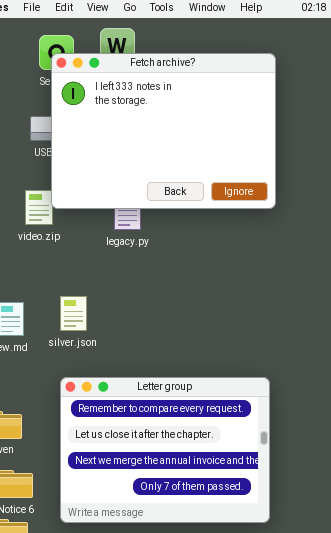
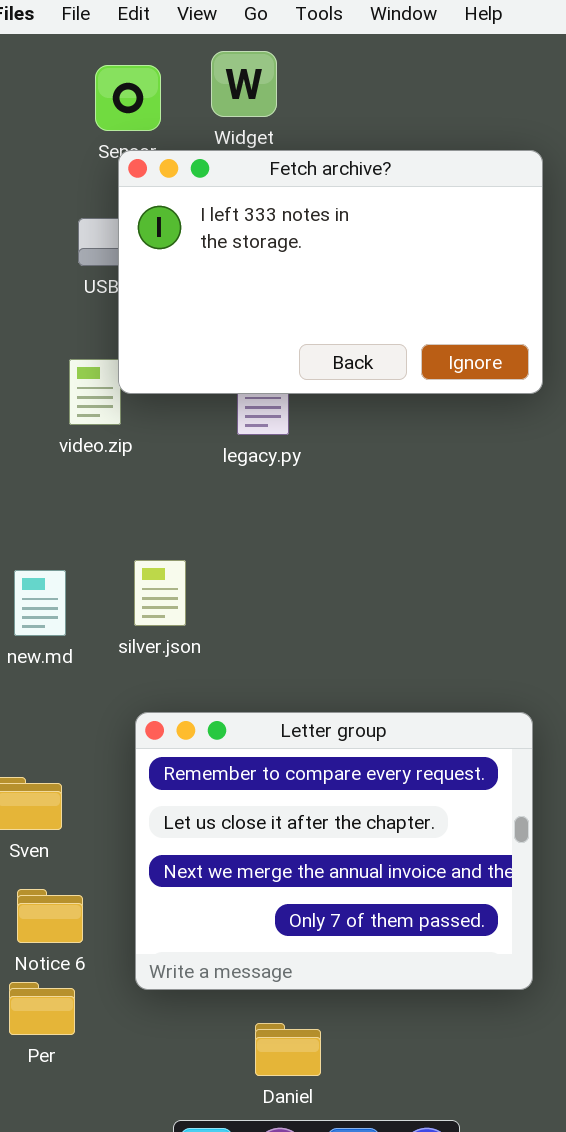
Fetch archive?: [51,53,276,209] -> [118,150,543,394], resized

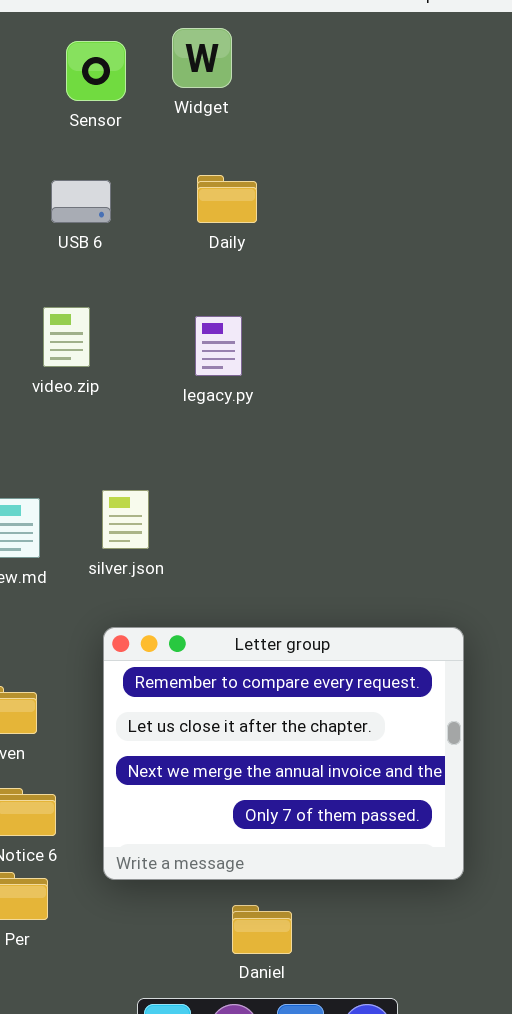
Fetch archive?: [118,150,543,394] -> none, closed
Daniel: [255,1023,321,1076] -> [232,905,292,954], moved

